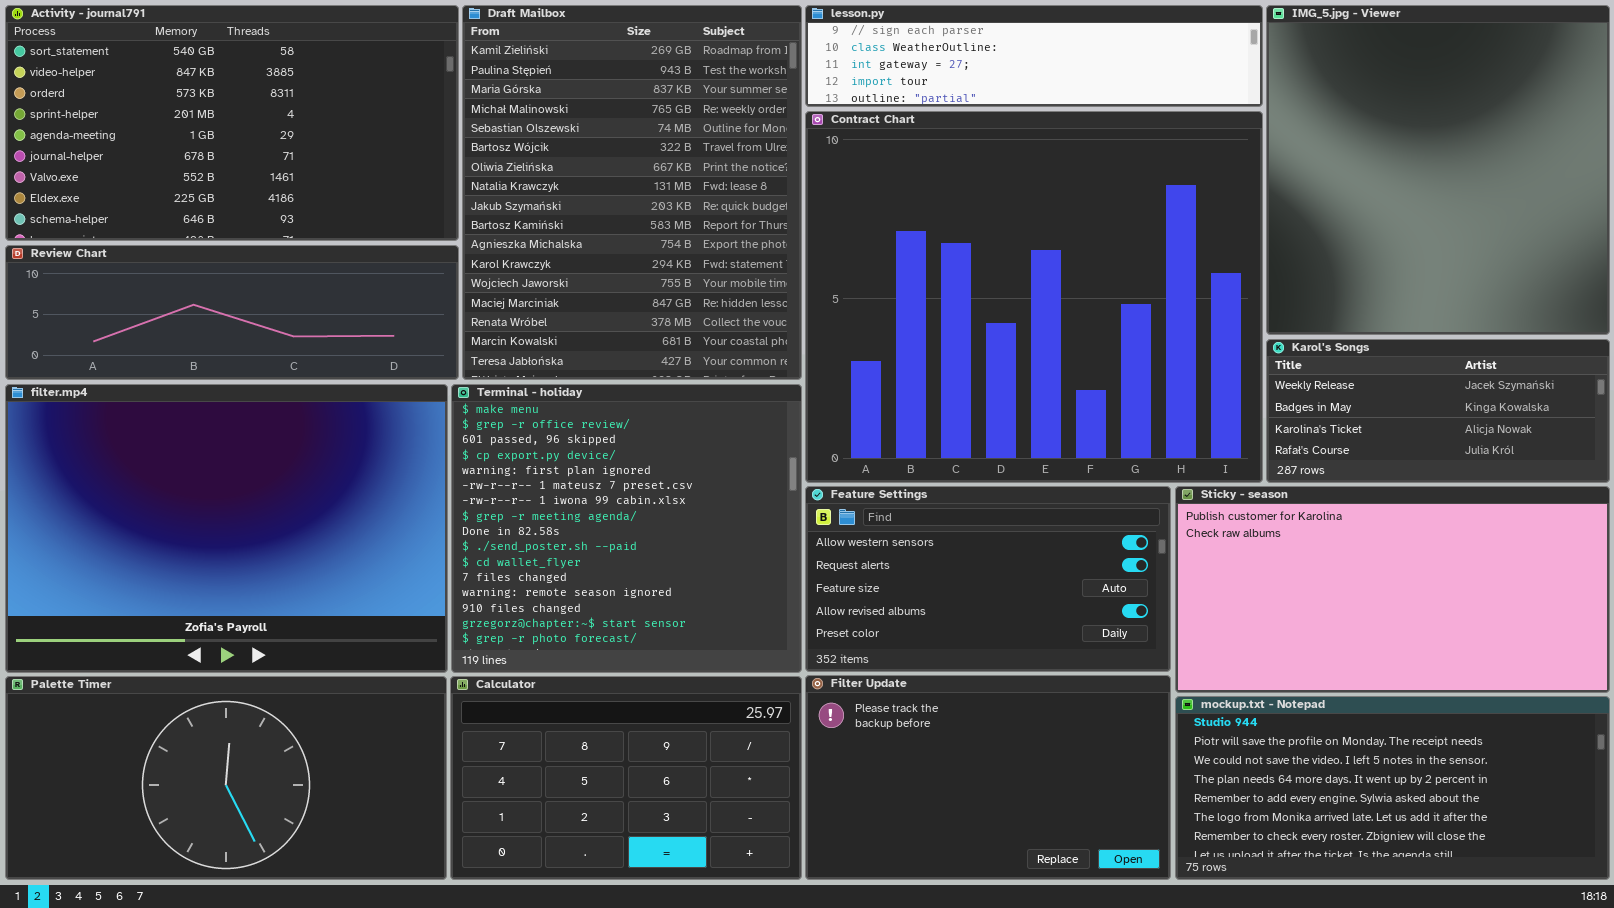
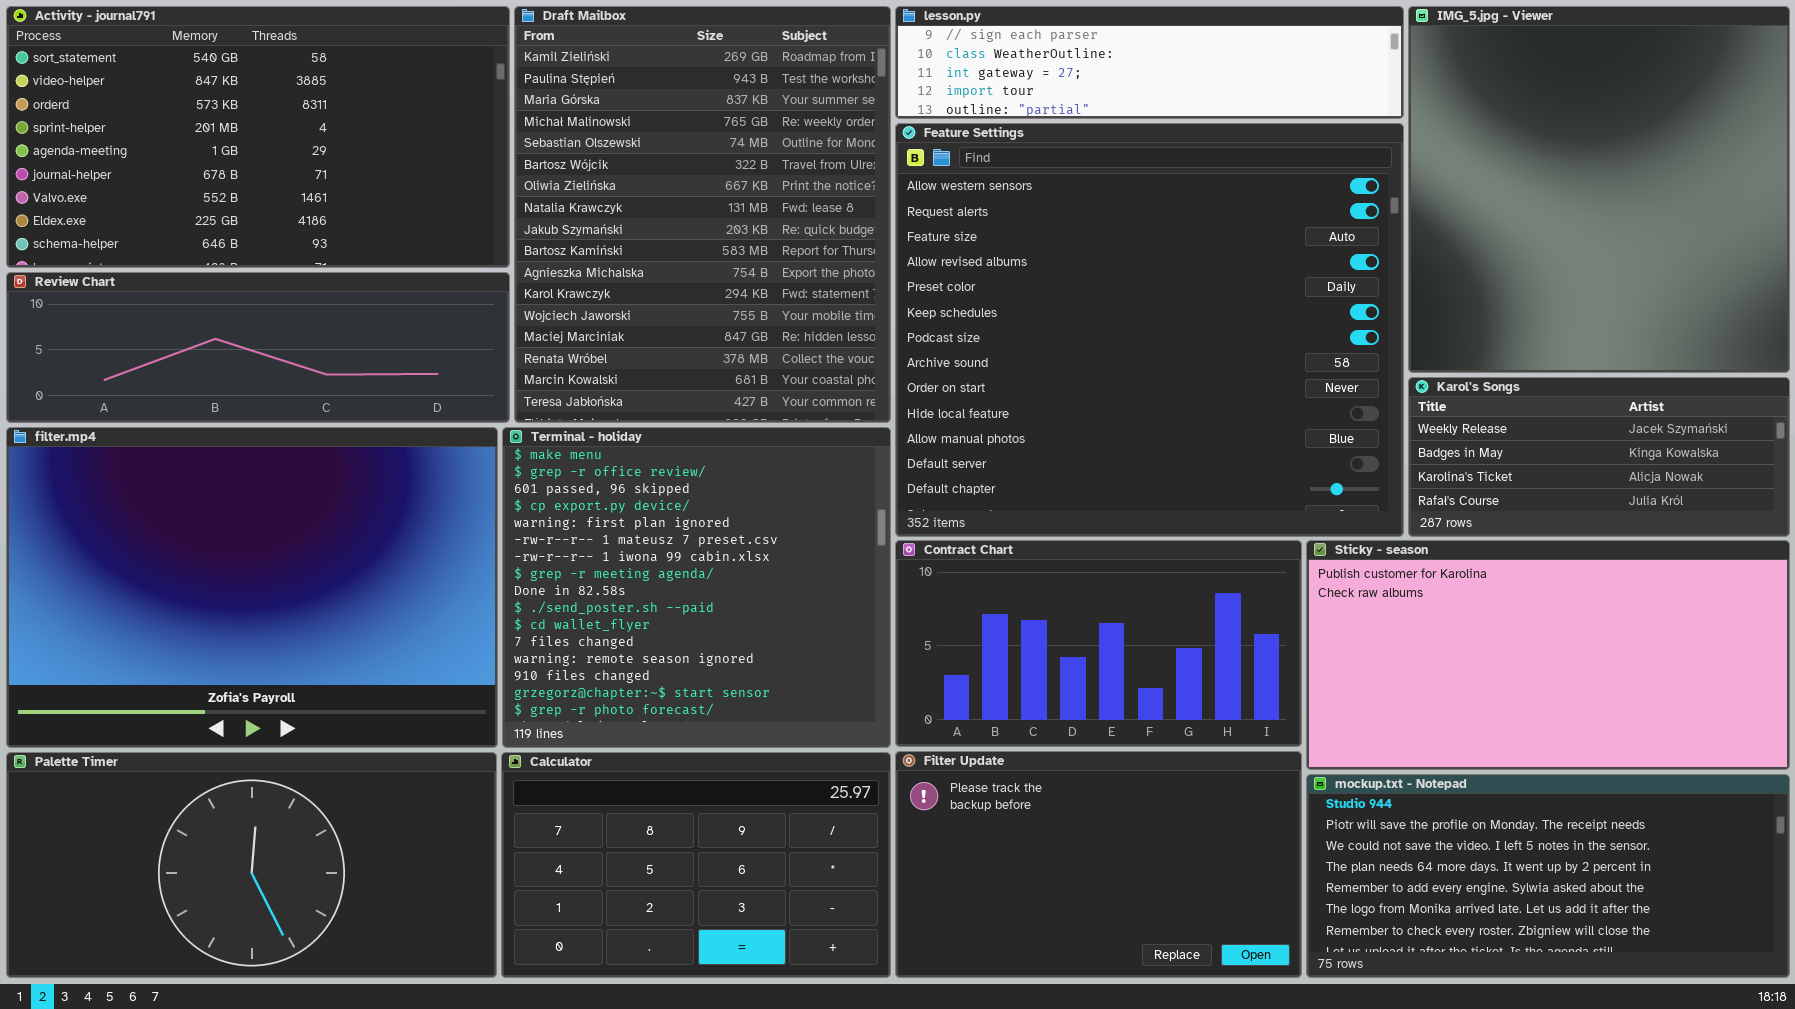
Contract Chart: [805,111,1263,483] -> [895,540,1302,747], moved, resized
Feature Settings: [805,486,1171,672] -> [895,123,1404,537], moved, resized

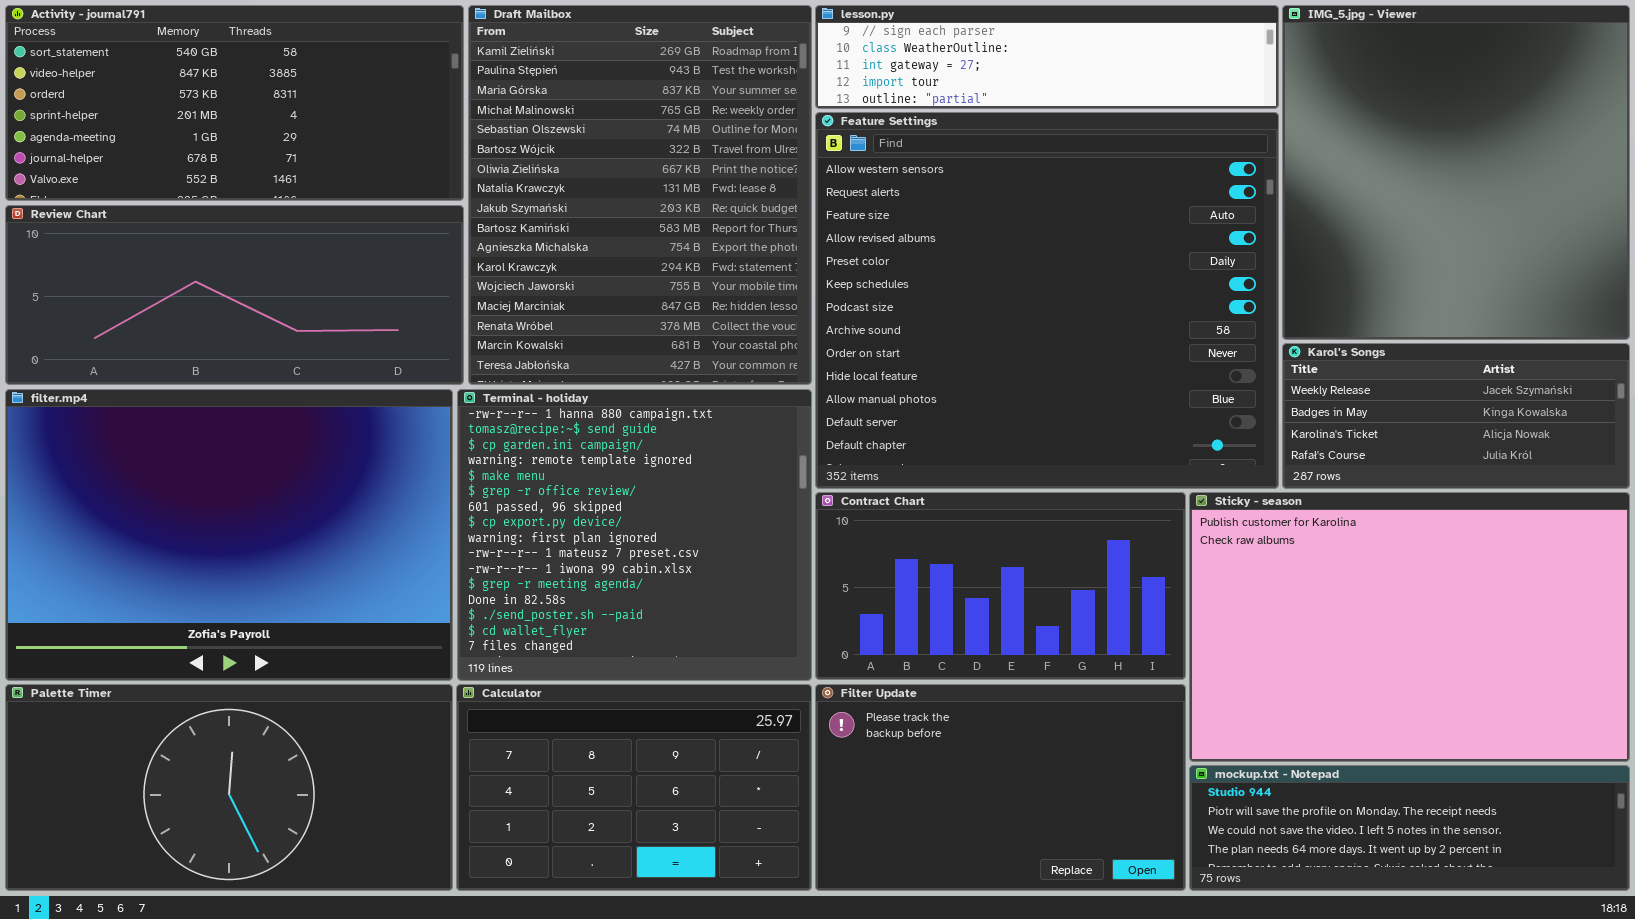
Activity - journal791: [6,6,510,268] -> [5,5,464,201], resized
Review Chart: [6,272,510,423] -> [5,205,464,385], resized
Terminal - holiday: [502,427,891,748] -> [457,389,812,681], scrolled up 4 rows
Sticky - season: [1306,540,1790,770] -> [1189,492,1630,762], resized
mockup.txt - Notepad: [1306,774,1790,978] -> [1189,765,1630,891], resized

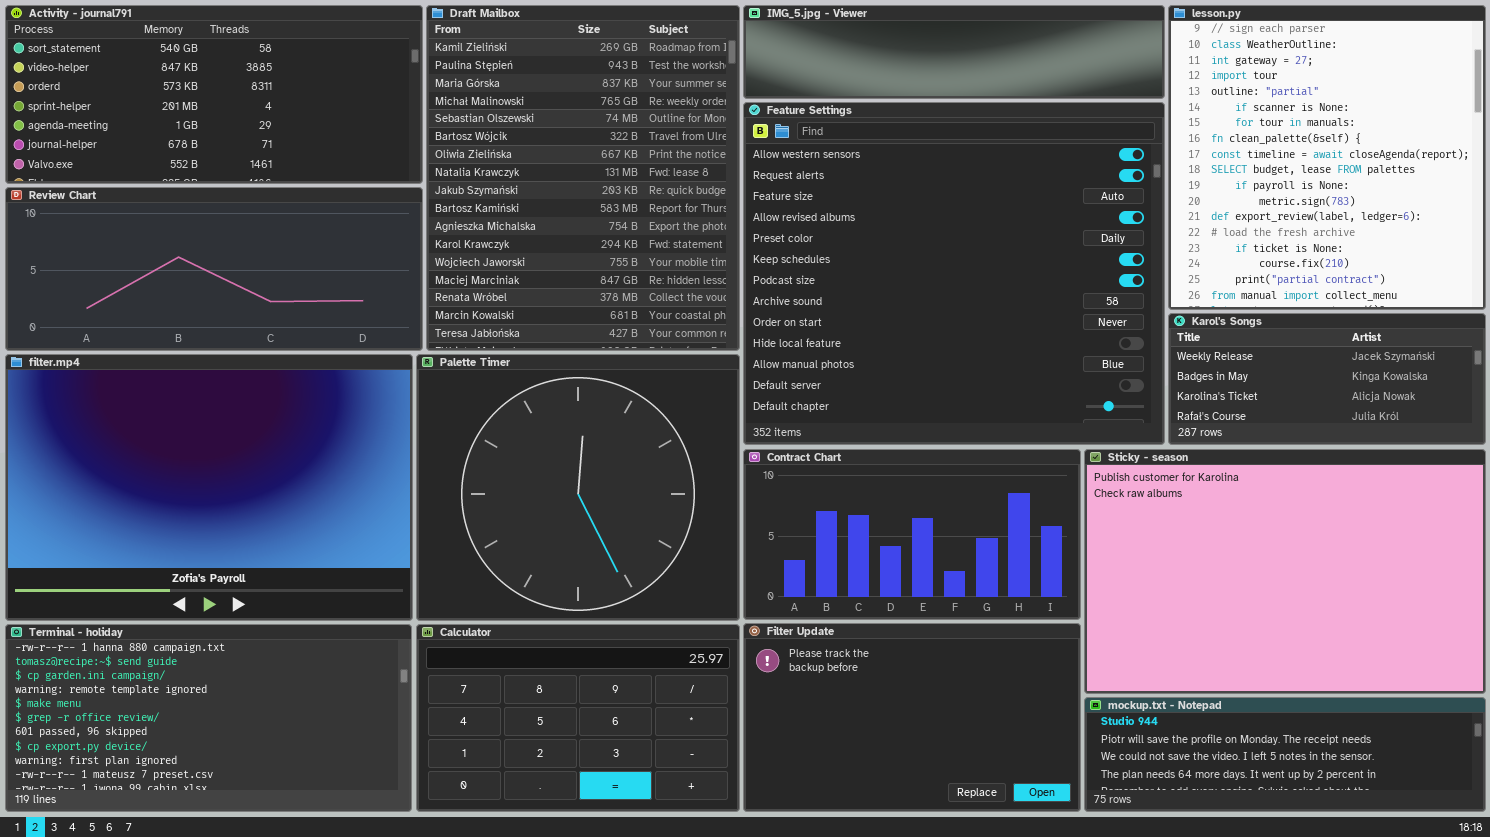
lesson.py: [815,5,1279,109] -> [1168,5,1486,310], moved, resized
IMG_5.jpg - Viewer: [1282,5,1630,340] -> [743,5,1165,99], moved, resized
Terminal - holiday: [457,389,812,681] -> [5,624,412,812], moved, resized
Palette Timer: [5,684,453,891] -> [416,354,740,621], moved, resized

